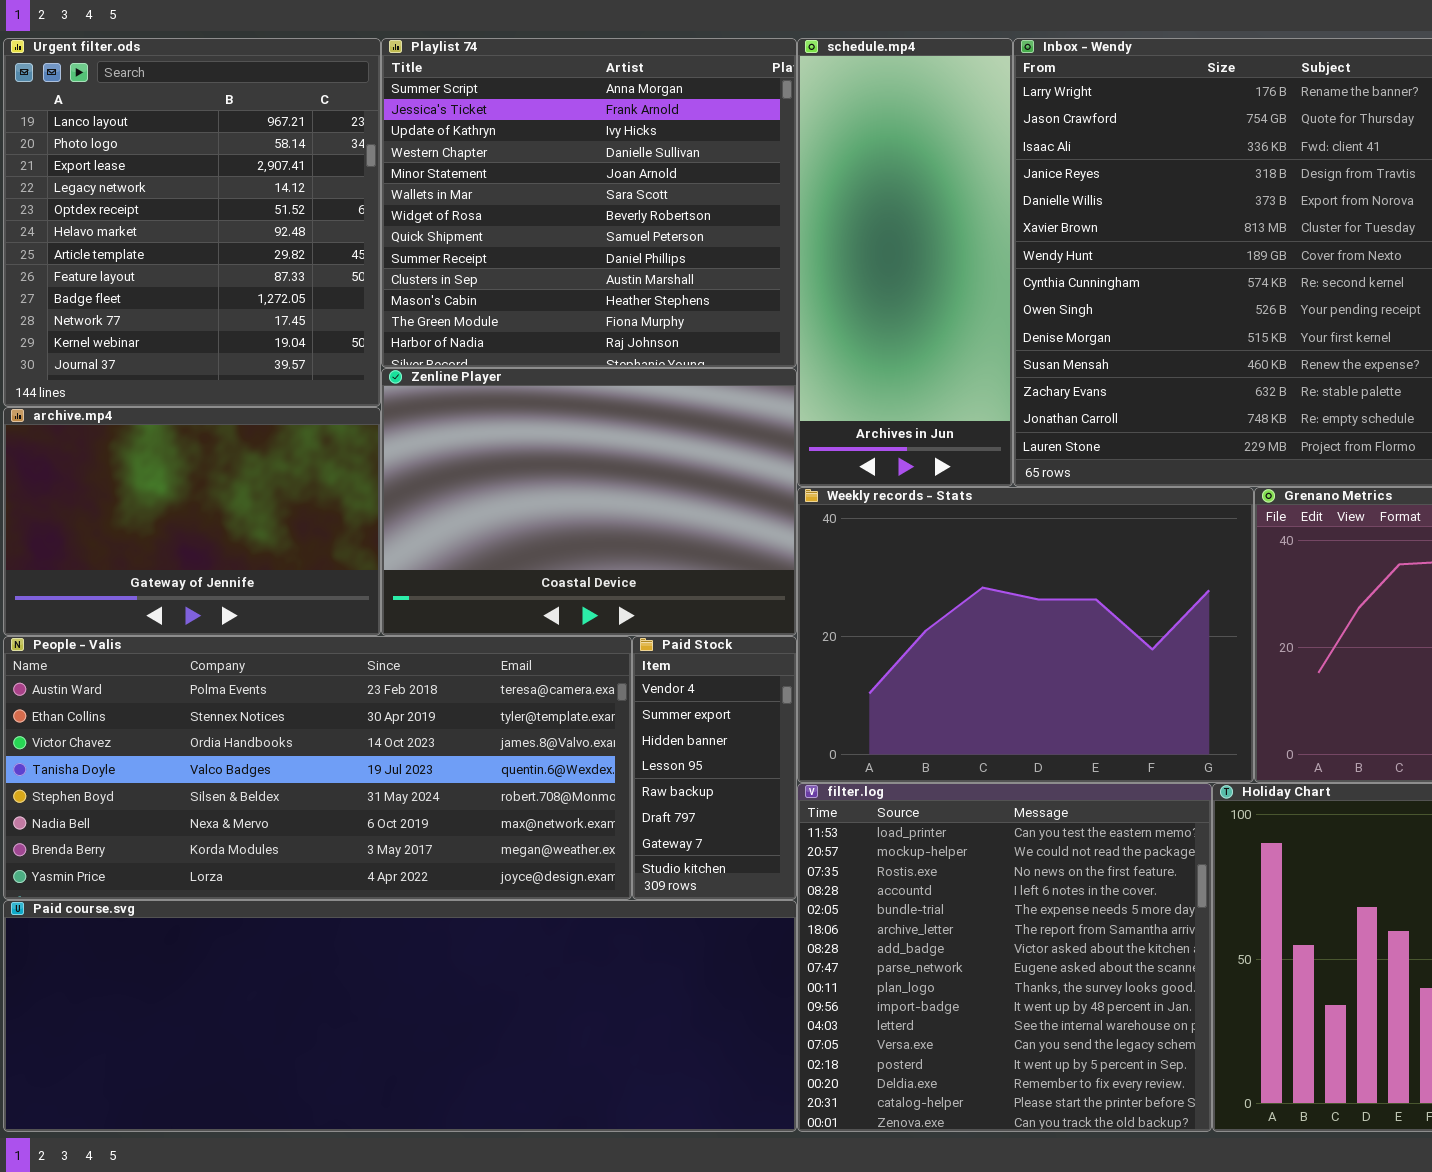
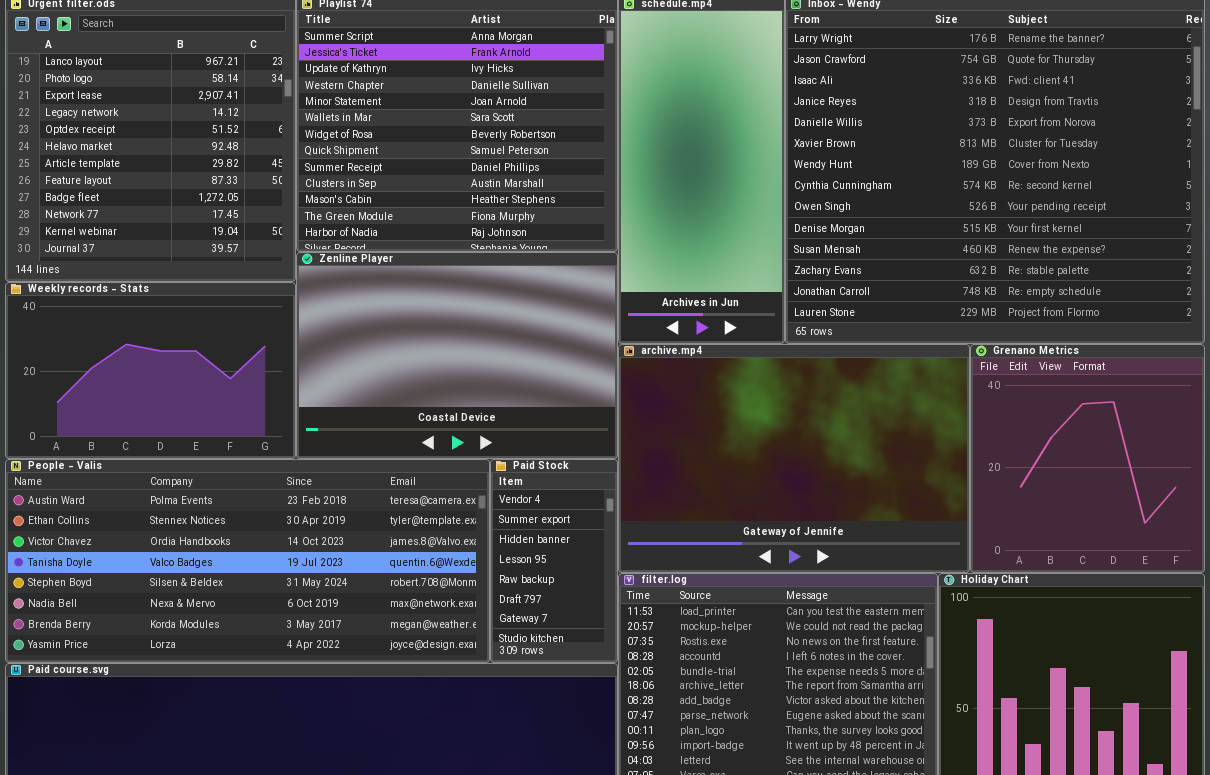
archive.mp4: [3,407,381,636] -> [618,344,970,573], moved, resized
Weekly records - Stats: [797,487,1254,783] -> [5,282,296,459], moved, resized

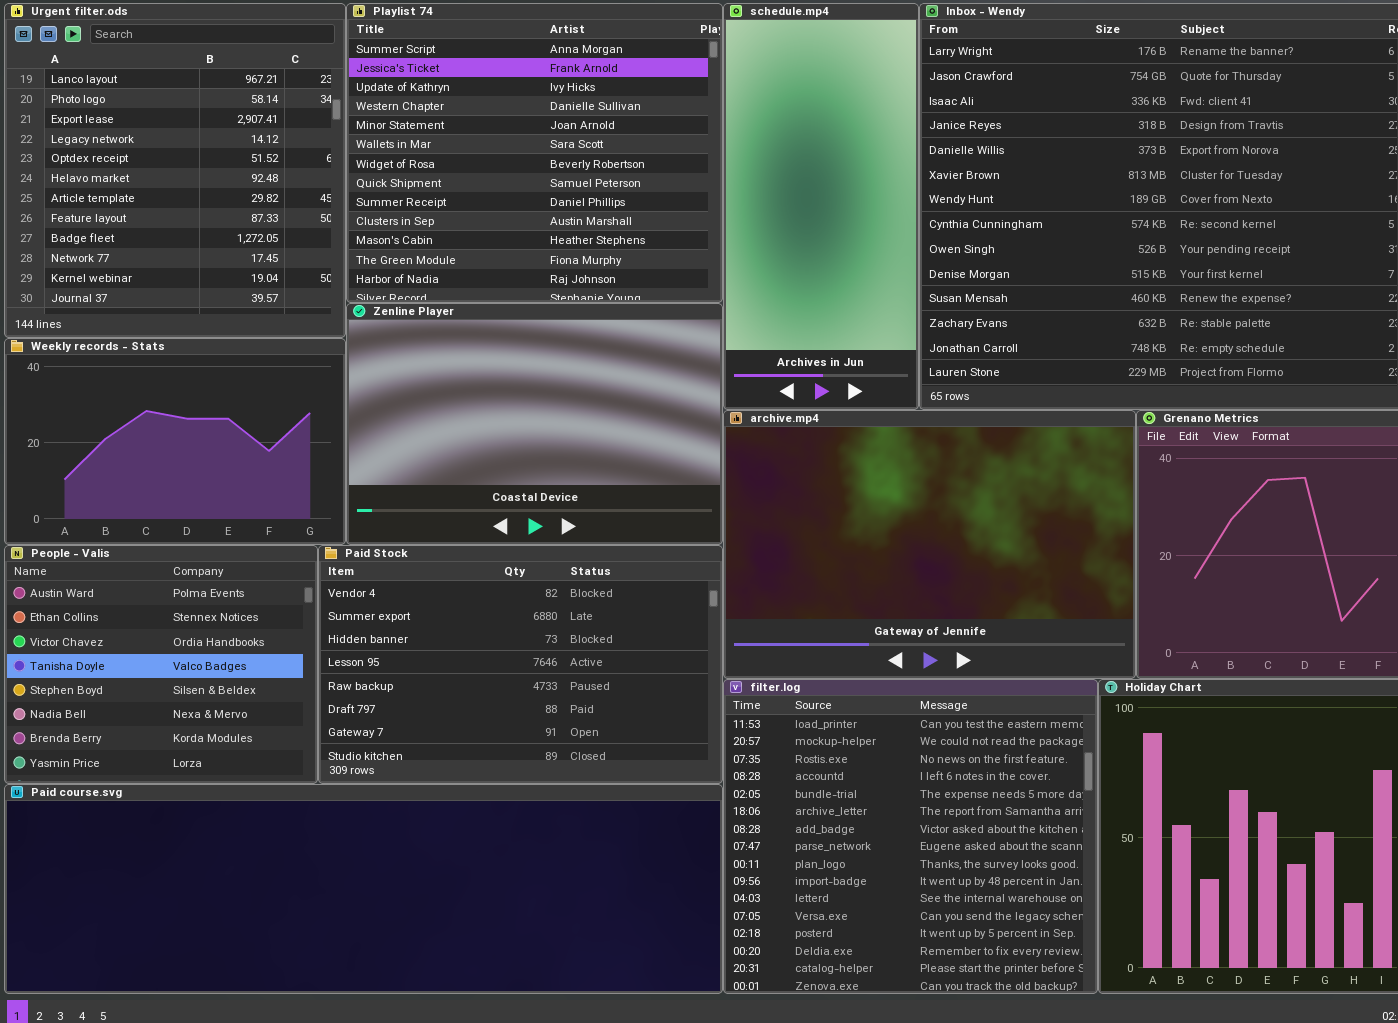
People - Valis: [5,459,490,663] -> [4,545,318,784], resized
Paid Stock: [490,459,618,663] -> [318,545,723,784], resized

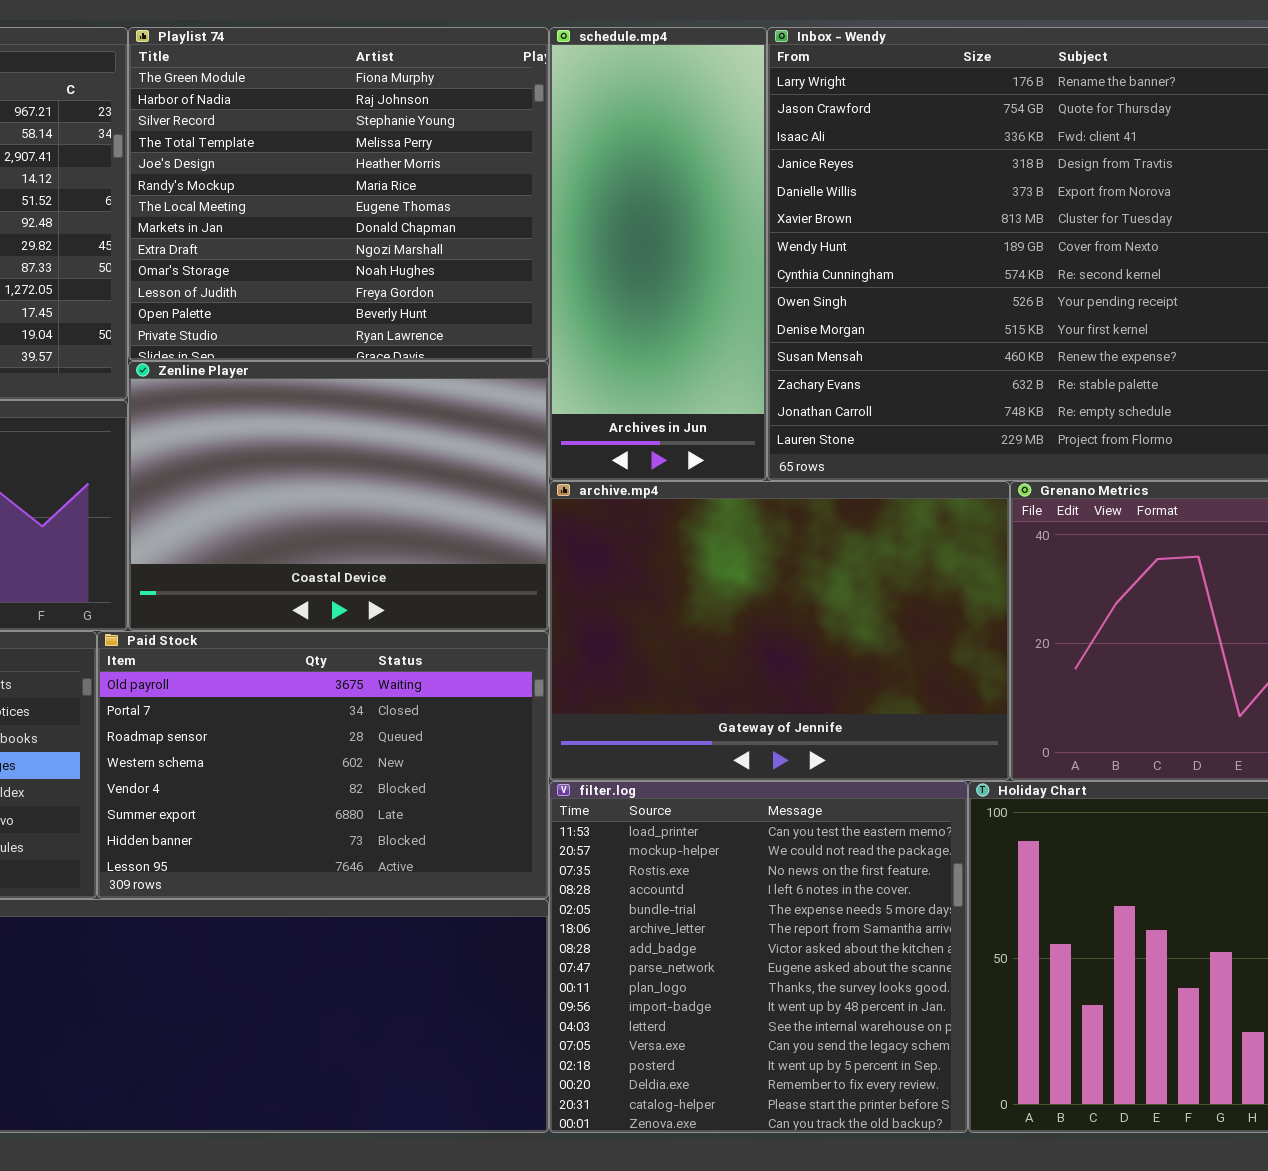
Playlist 74: [346,3,723,303] -> [128,27,549,361], scrolled down 11 rows
Paid Stock: [318,545,723,784] -> [97,631,549,899], scrolled up 4 rows

